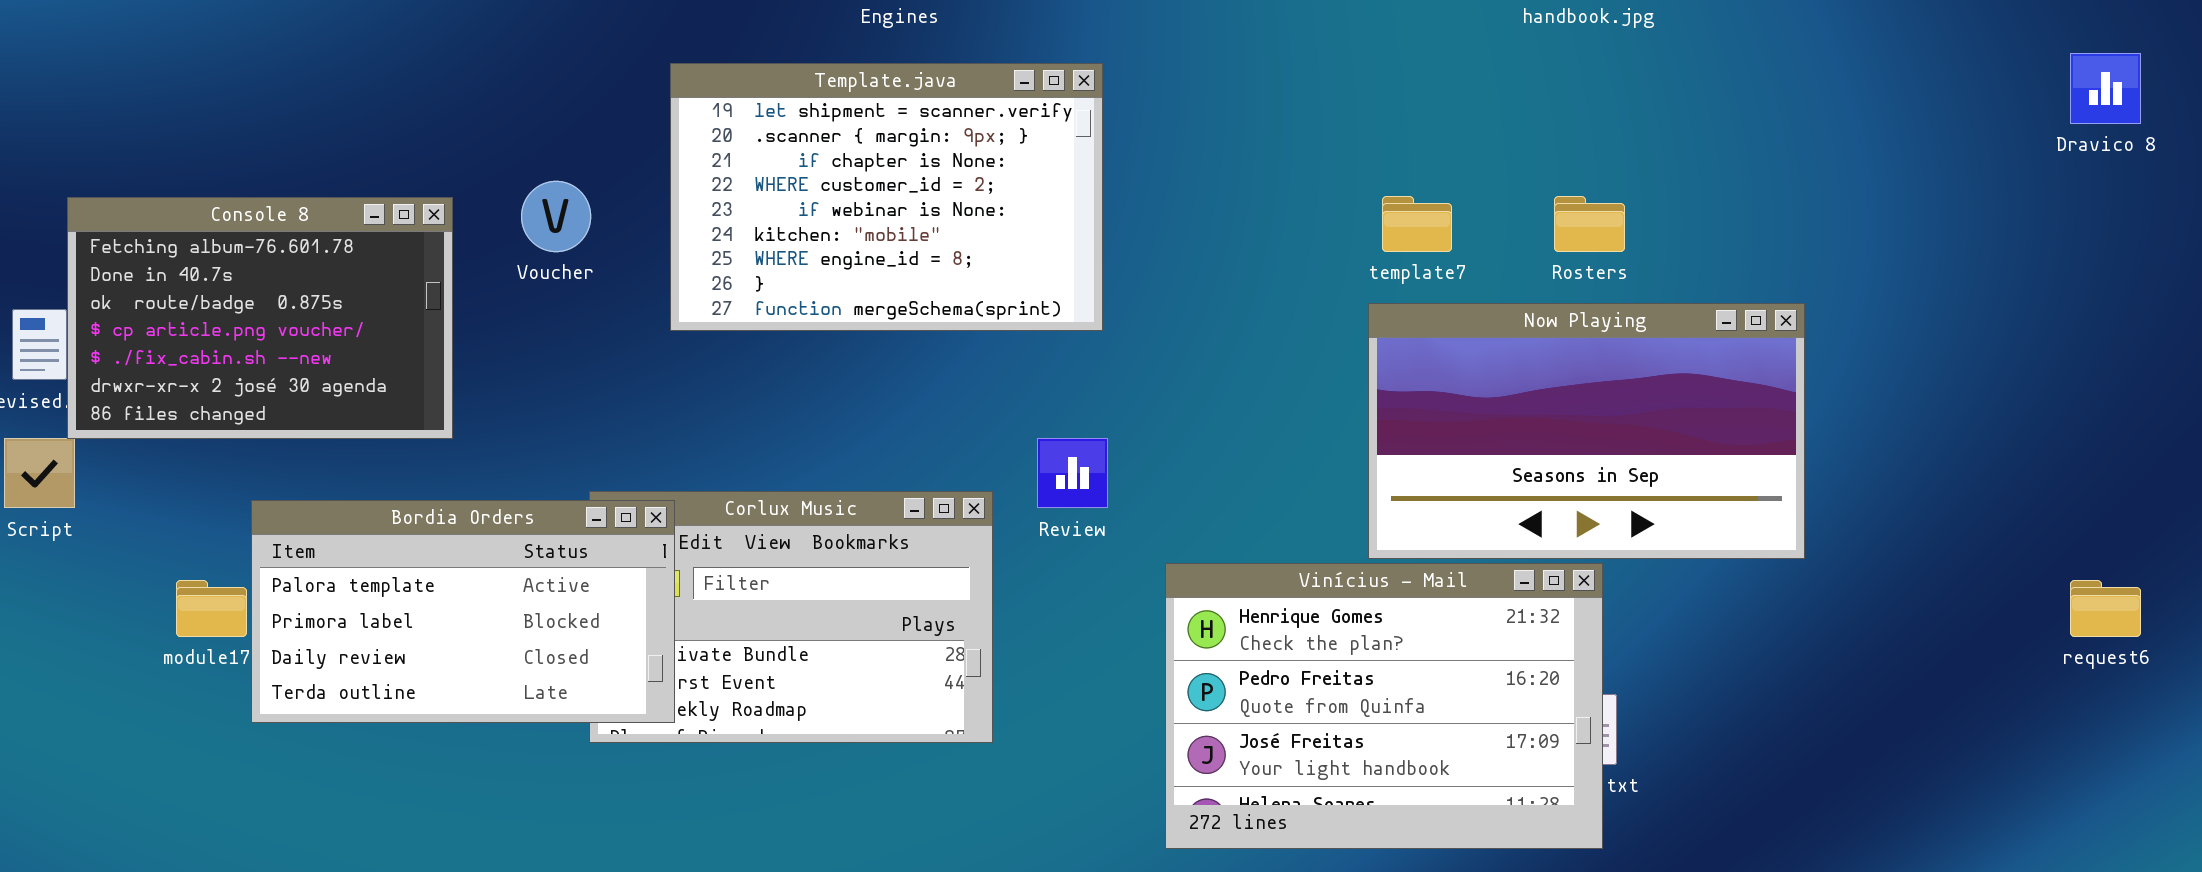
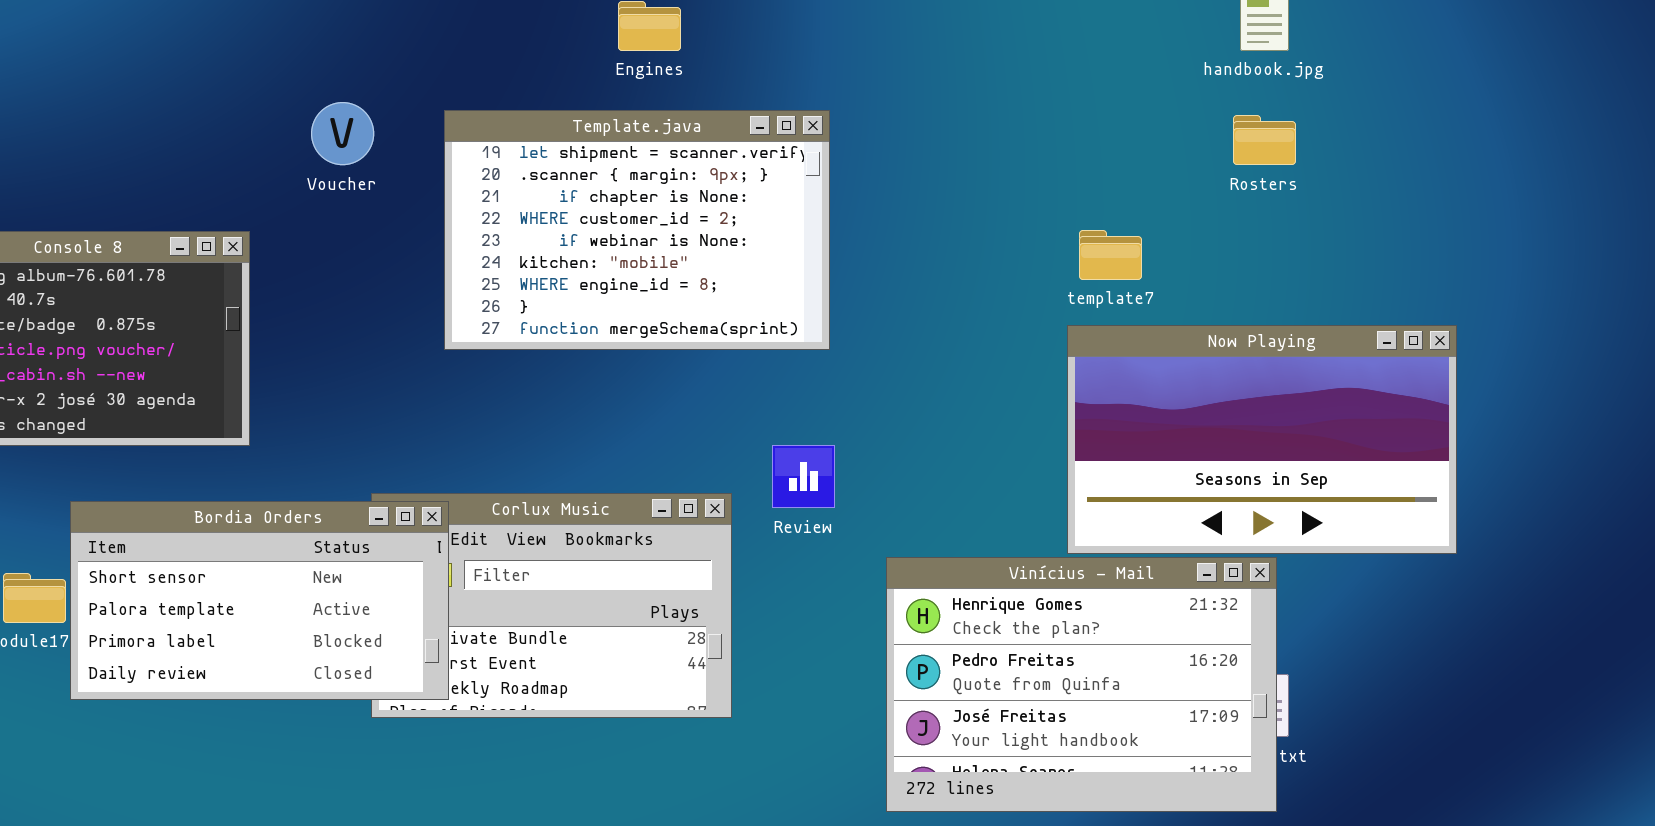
Voucher: [521,181,591,252] -> [311,102,374,165], moved
Rosters: [1554,196,1625,252] -> [1233,115,1296,165], moved
Bordia Orders: [251,500,675,723] -> [70,501,449,700], scrolled up 1 row

